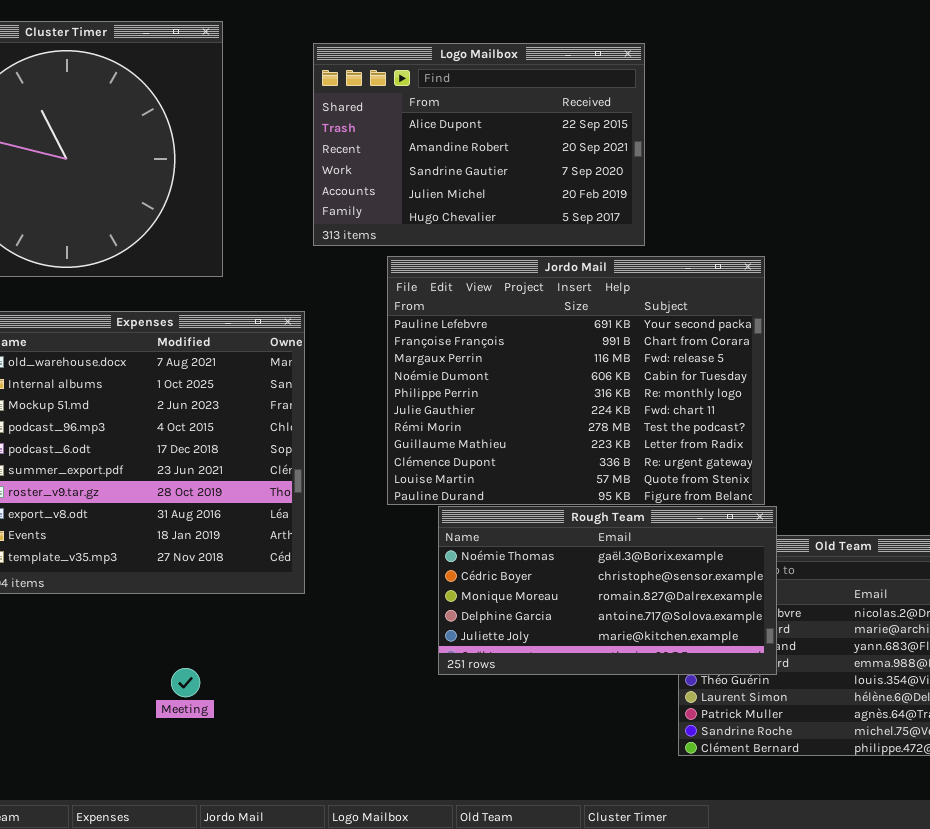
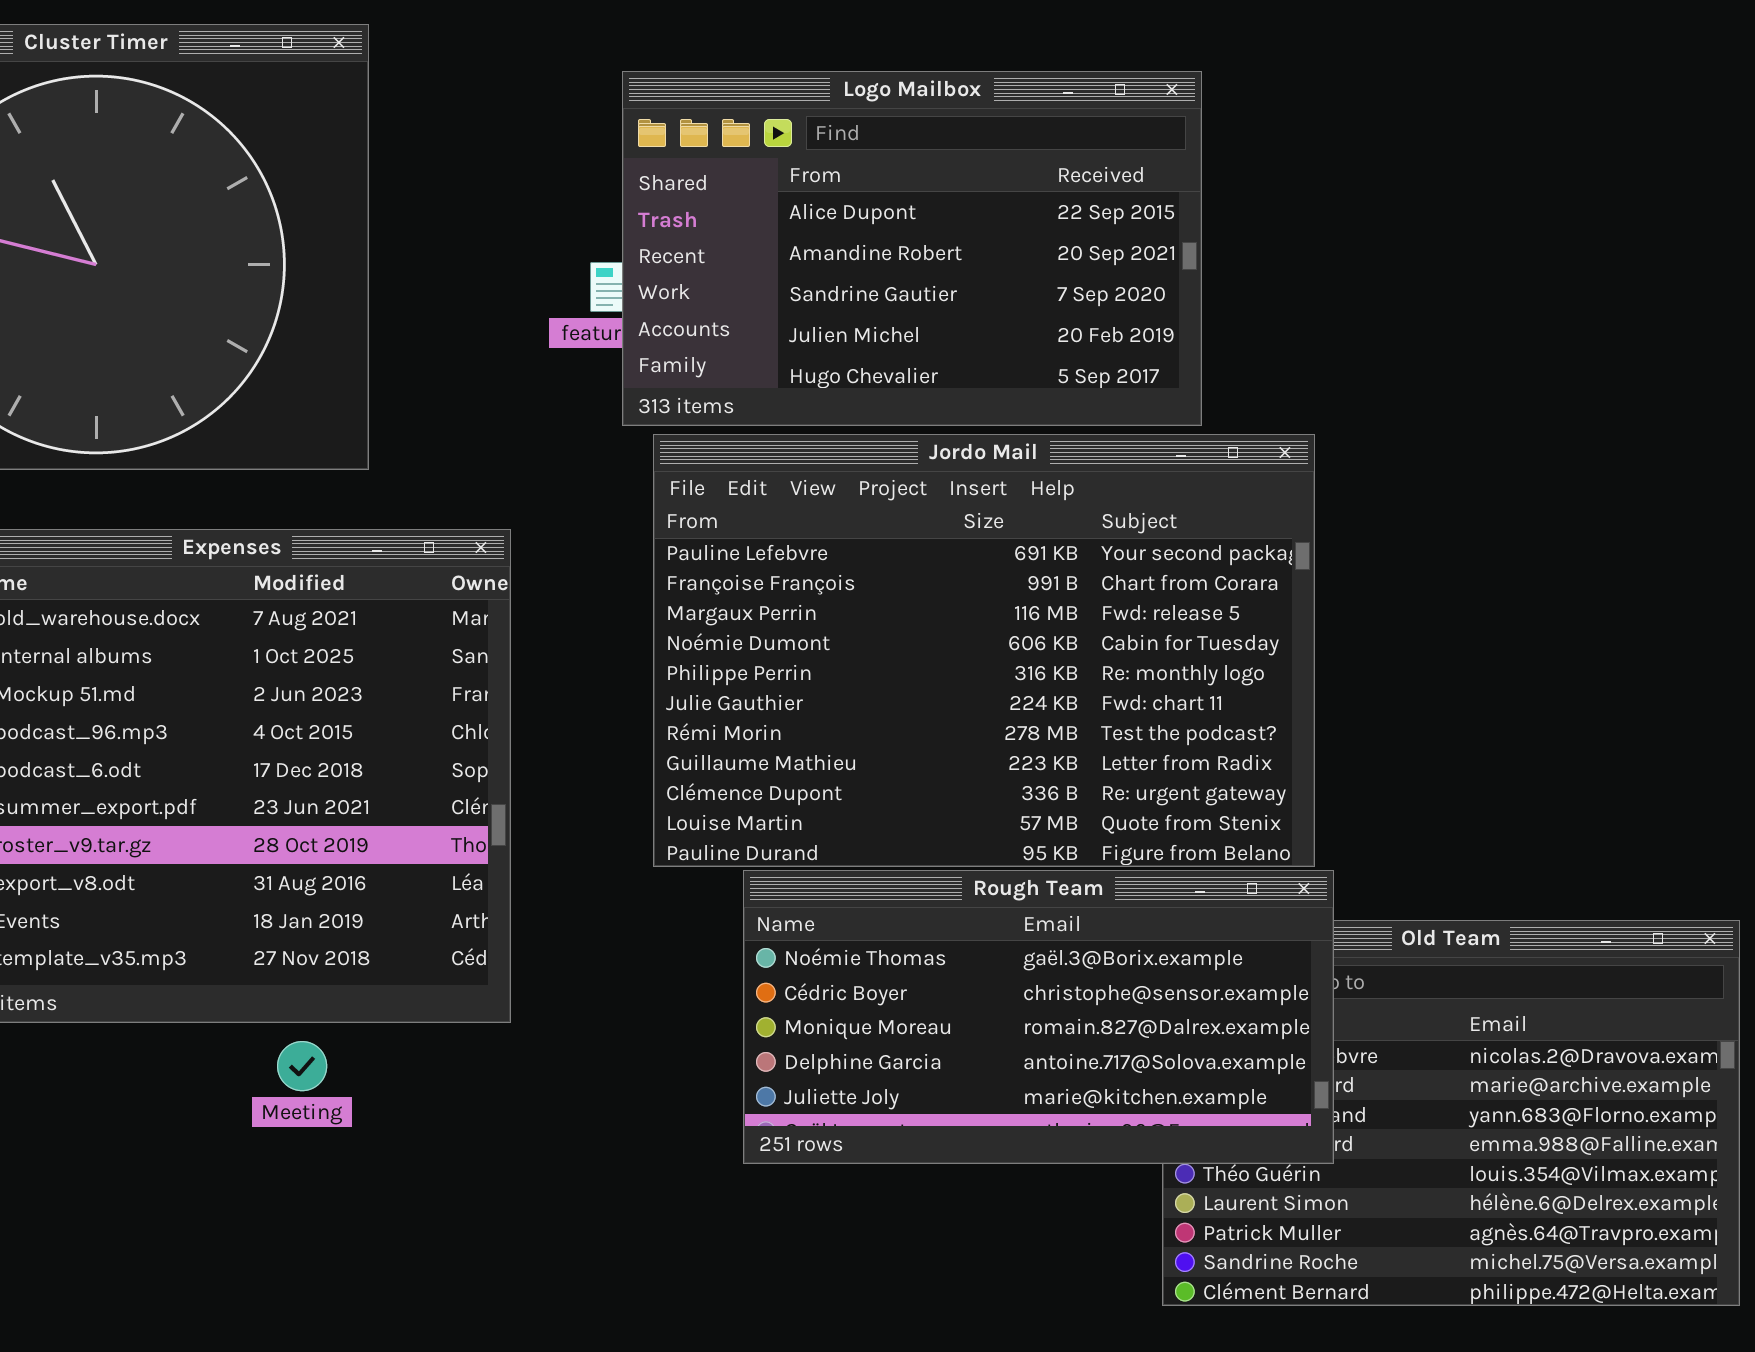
Logo Mailbox: [313,43,645,246] -> [622,71,1202,426], moved
Meeting: [171,668,200,697] -> [277,1041,327,1091], moved

